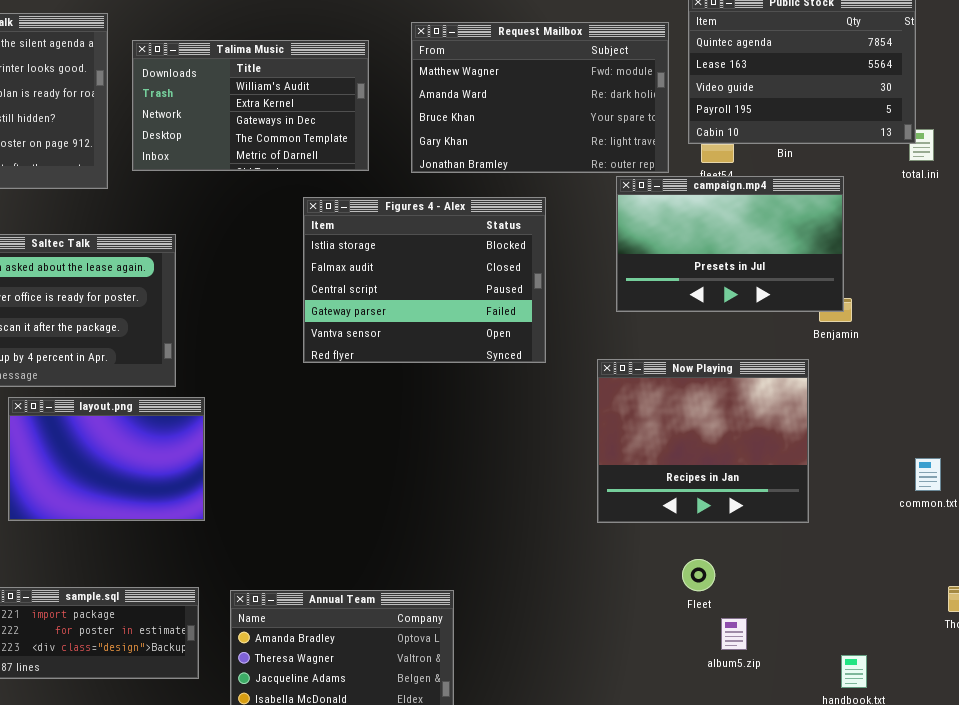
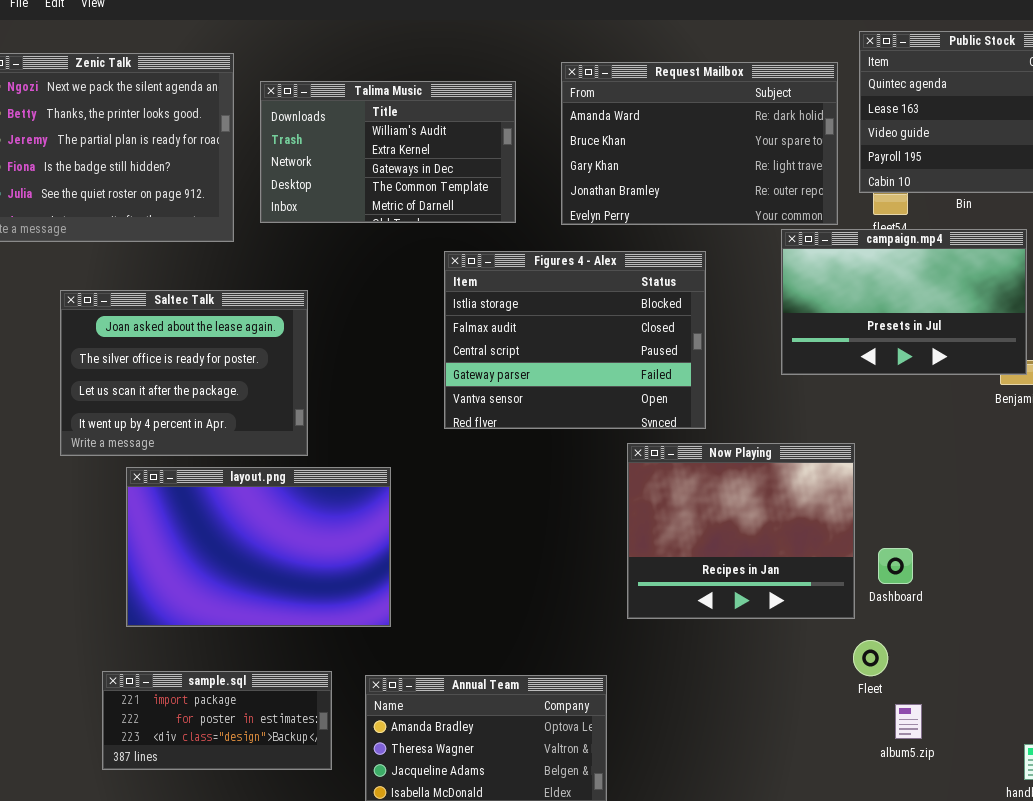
Request Mailbox: [411,22,669,173] -> [561,62,838,225], scrolled down 1 row
Now Playing: [597,359,809,523] -> [627,443,855,619], moved
layout.png: [8,397,205,521] -> [126,467,391,627], resized

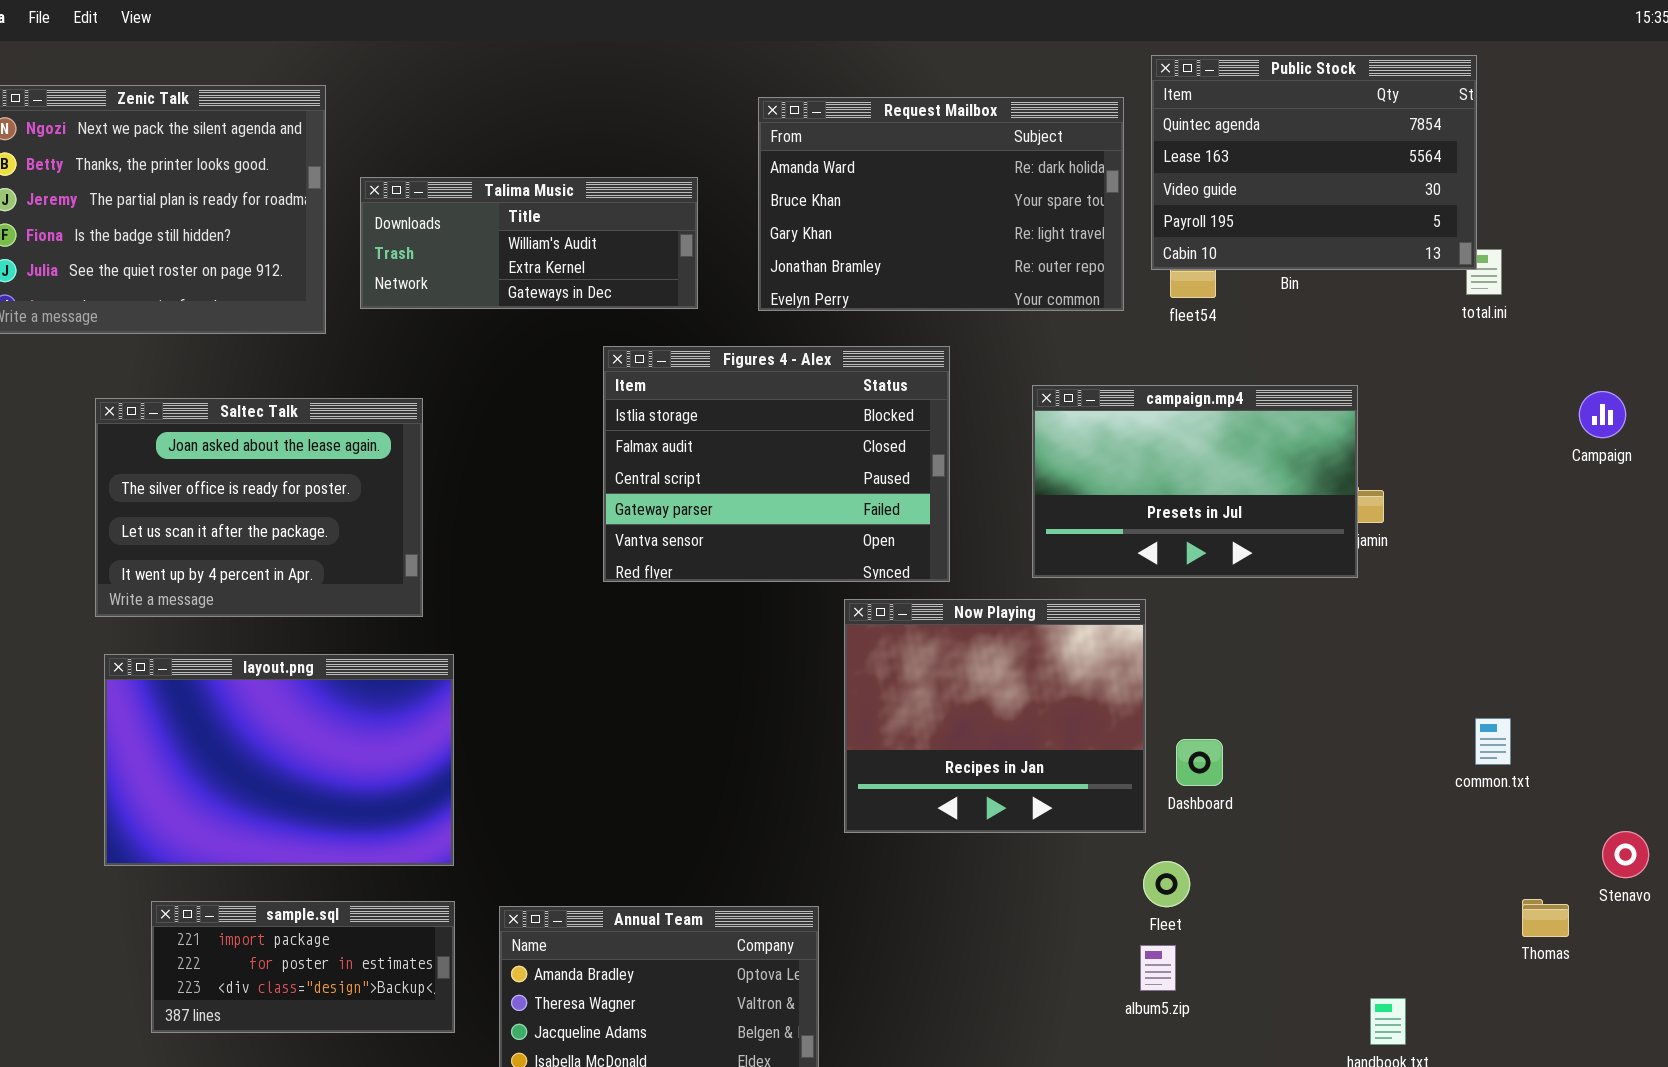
Talima Music: [260,81,516,223] -> [360,177,698,309], resized
campaign.mp4: [781,229,1027,375] -> [1032,385,1358,578], moved
layout.png: [126,467,391,627] -> [104,654,454,866], moved
album5.zip: [895,704,922,739] -> [1140,945,1176,991], moved

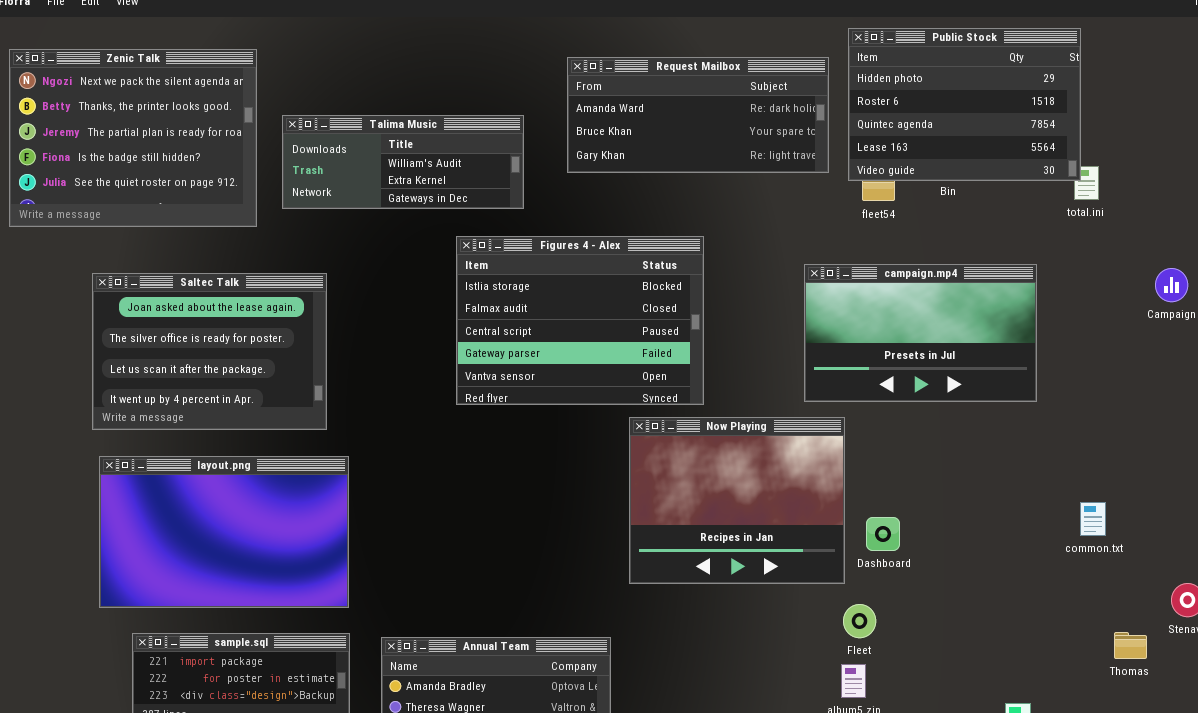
Public Stock: [1151,55,1477,270] -> [848,28,1081,181], scrolled up 2 rows
Request Mailbox: [758,97,1124,311] -> [567,57,829,173], resized
campaign.mp4: [1032,385,1358,578] -> [804,264,1037,402], moved

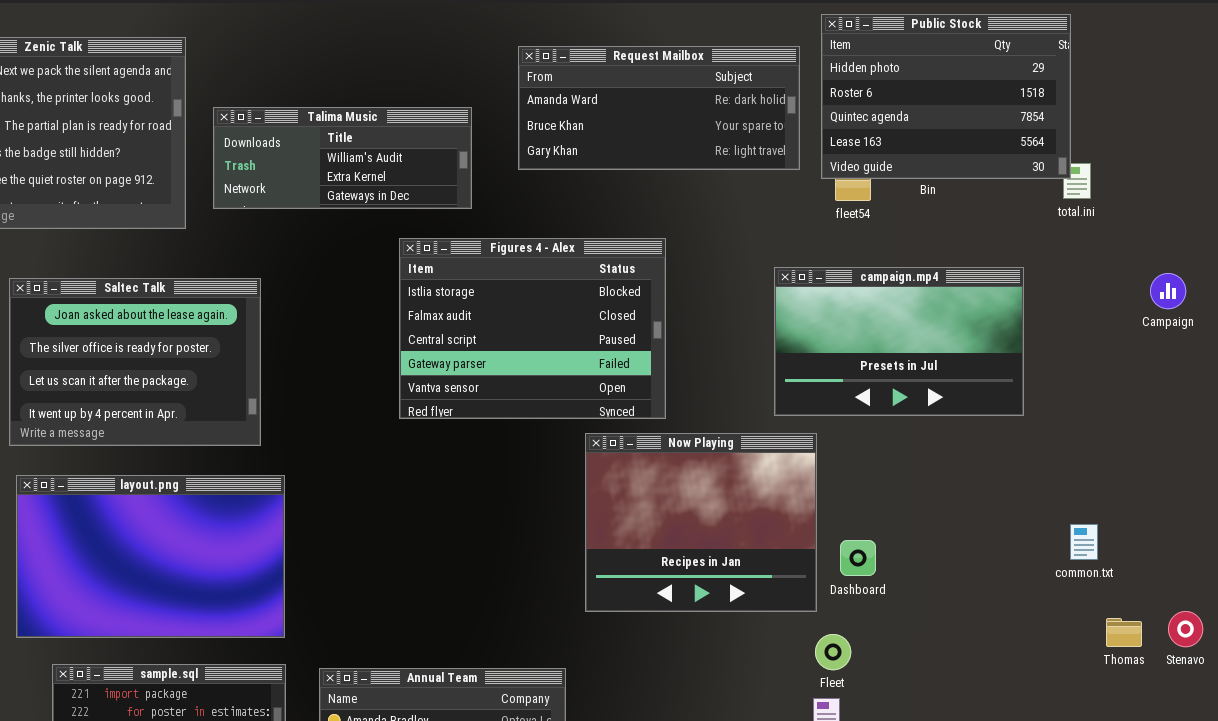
Thomas: [1114,632,1147,659] -> [1106,618,1142,647], moved

